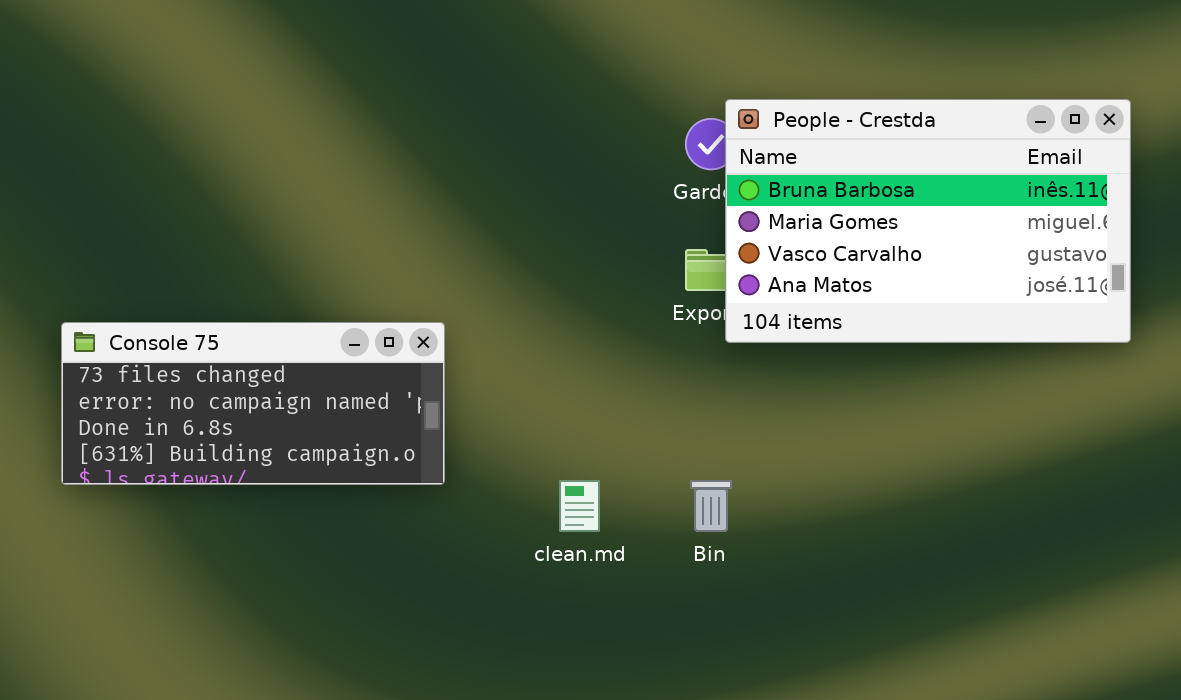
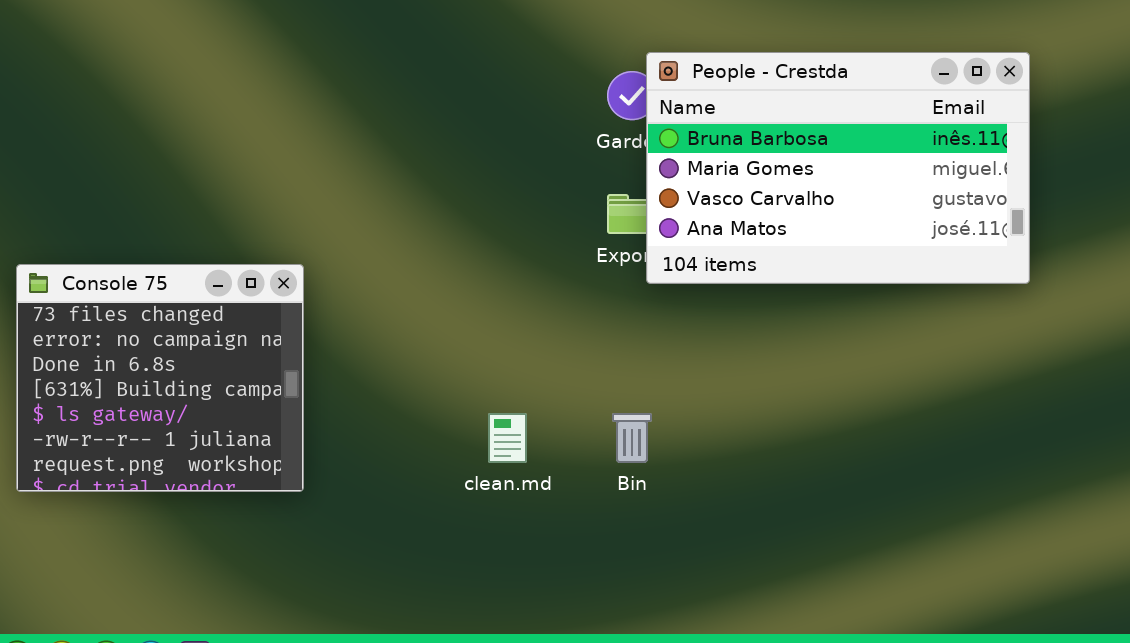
Console 75: [61,322,445,485] -> [16,264,304,492], resized

